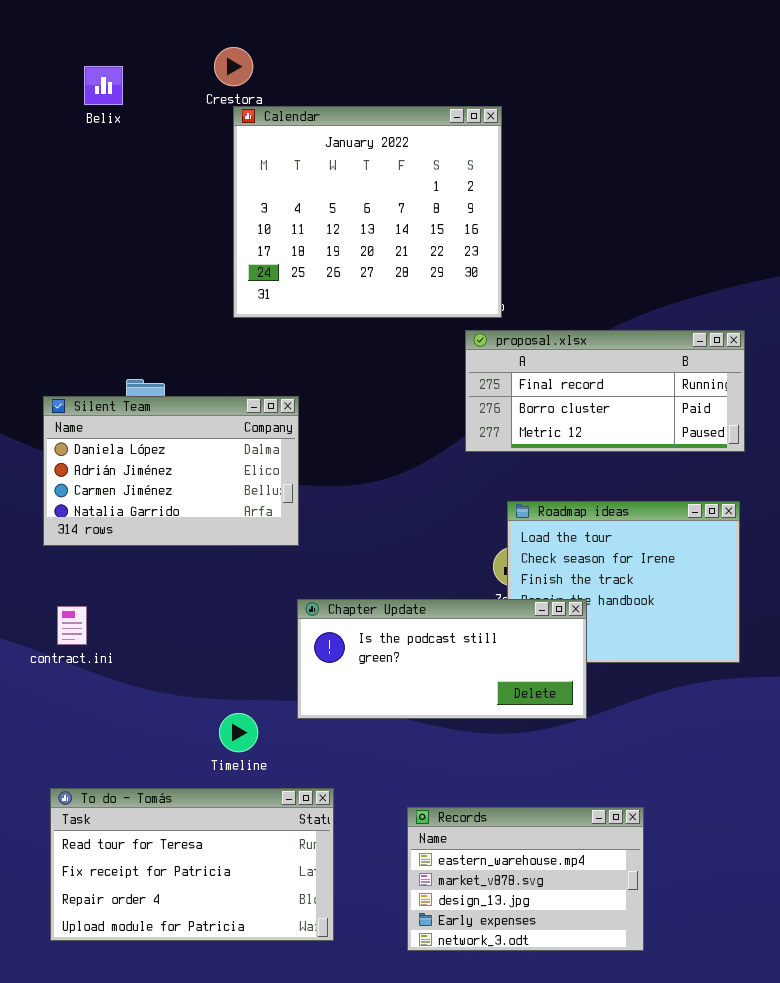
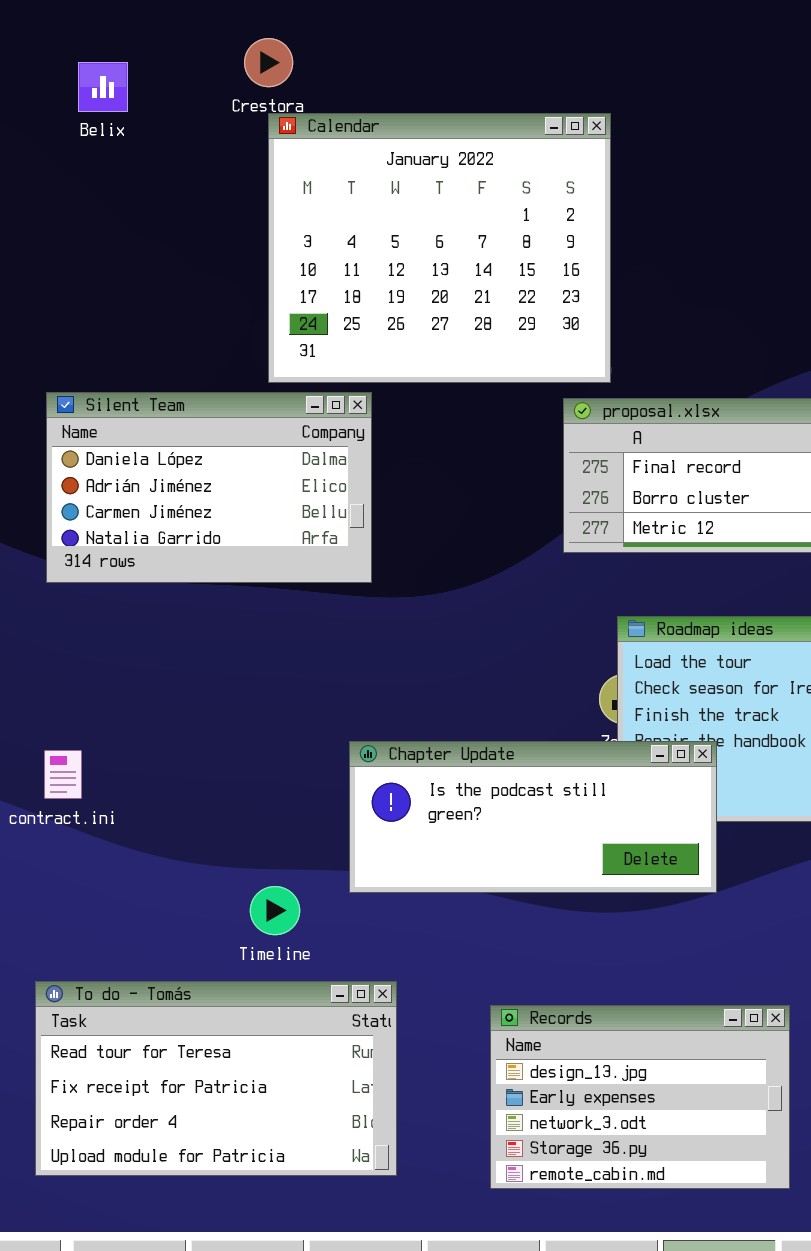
Silent Team: [43,396,299,546] -> [46,392,372,583], moved
Records: [407,807,644,951] -> [490,1005,790,1189], scrolled down 2 rows

